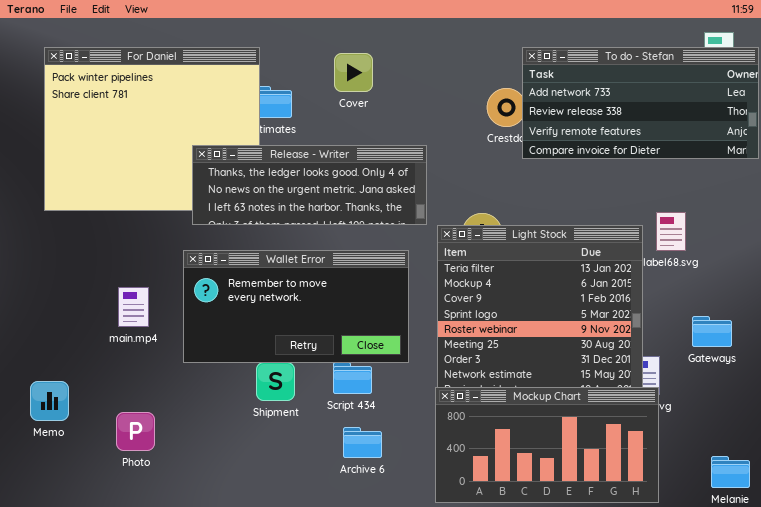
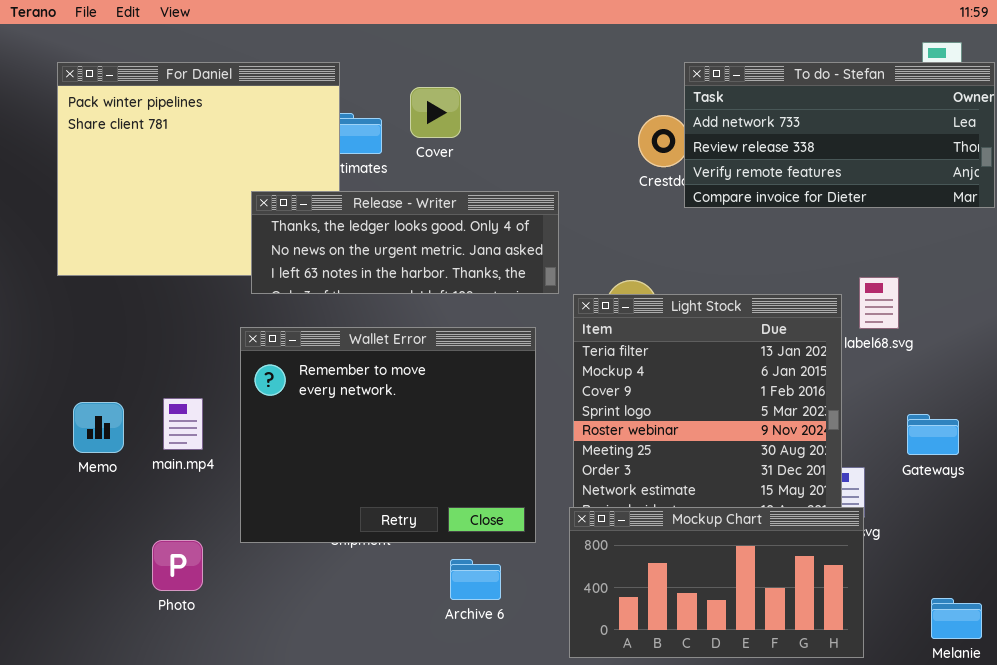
Cover: [334,53,373,92] -> [410,87,461,138], moved
Wallet Error: [183,250,409,363] -> [240,327,536,543], resized
main.mp4: [118,287,149,327] -> [163,398,203,450], moved
Memo: [30,381,69,421] -> [73,402,124,453], moved

